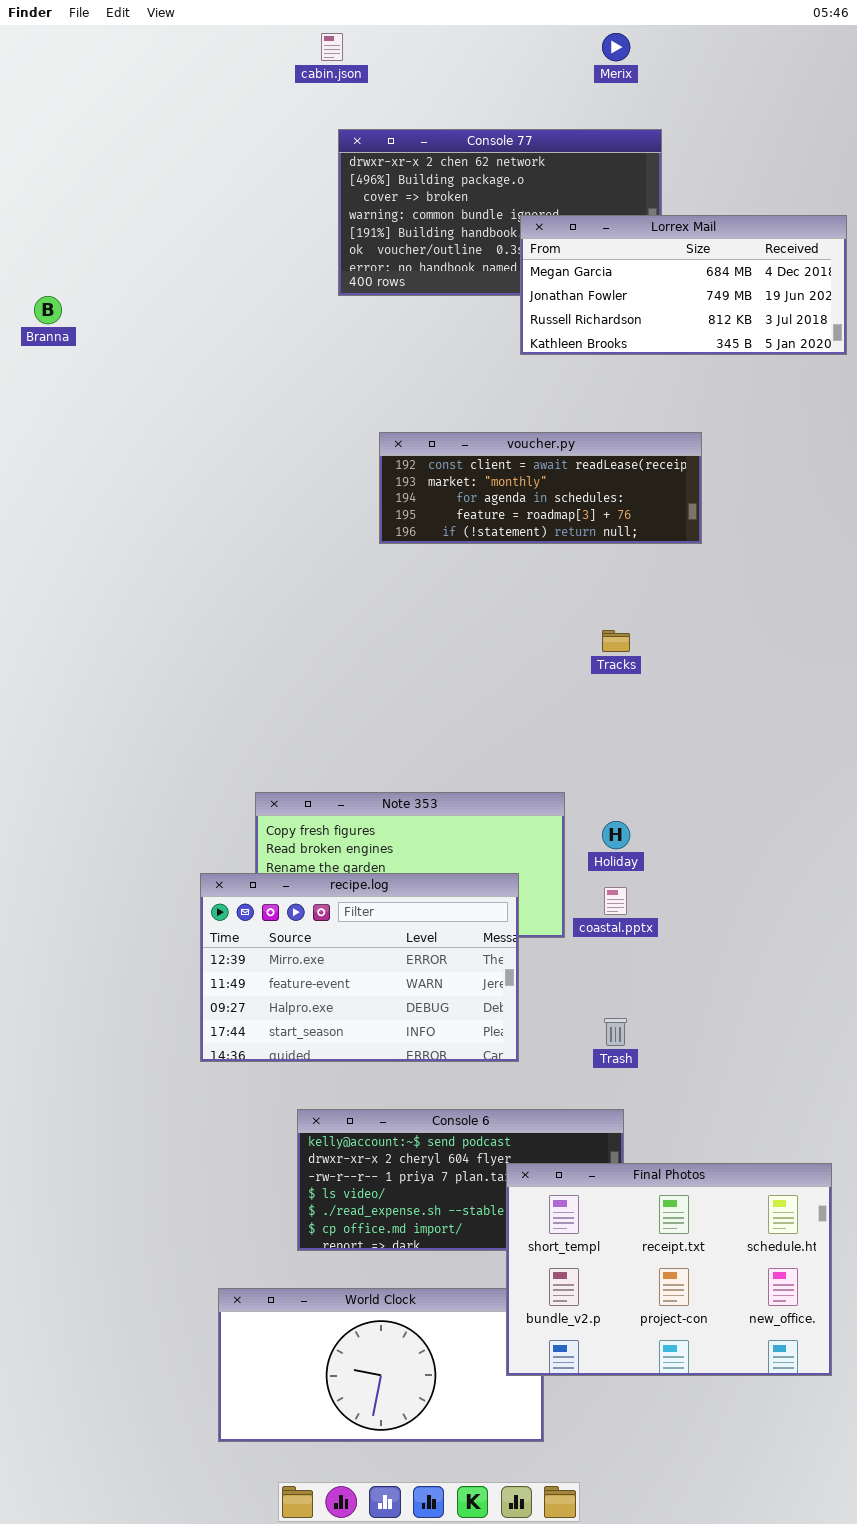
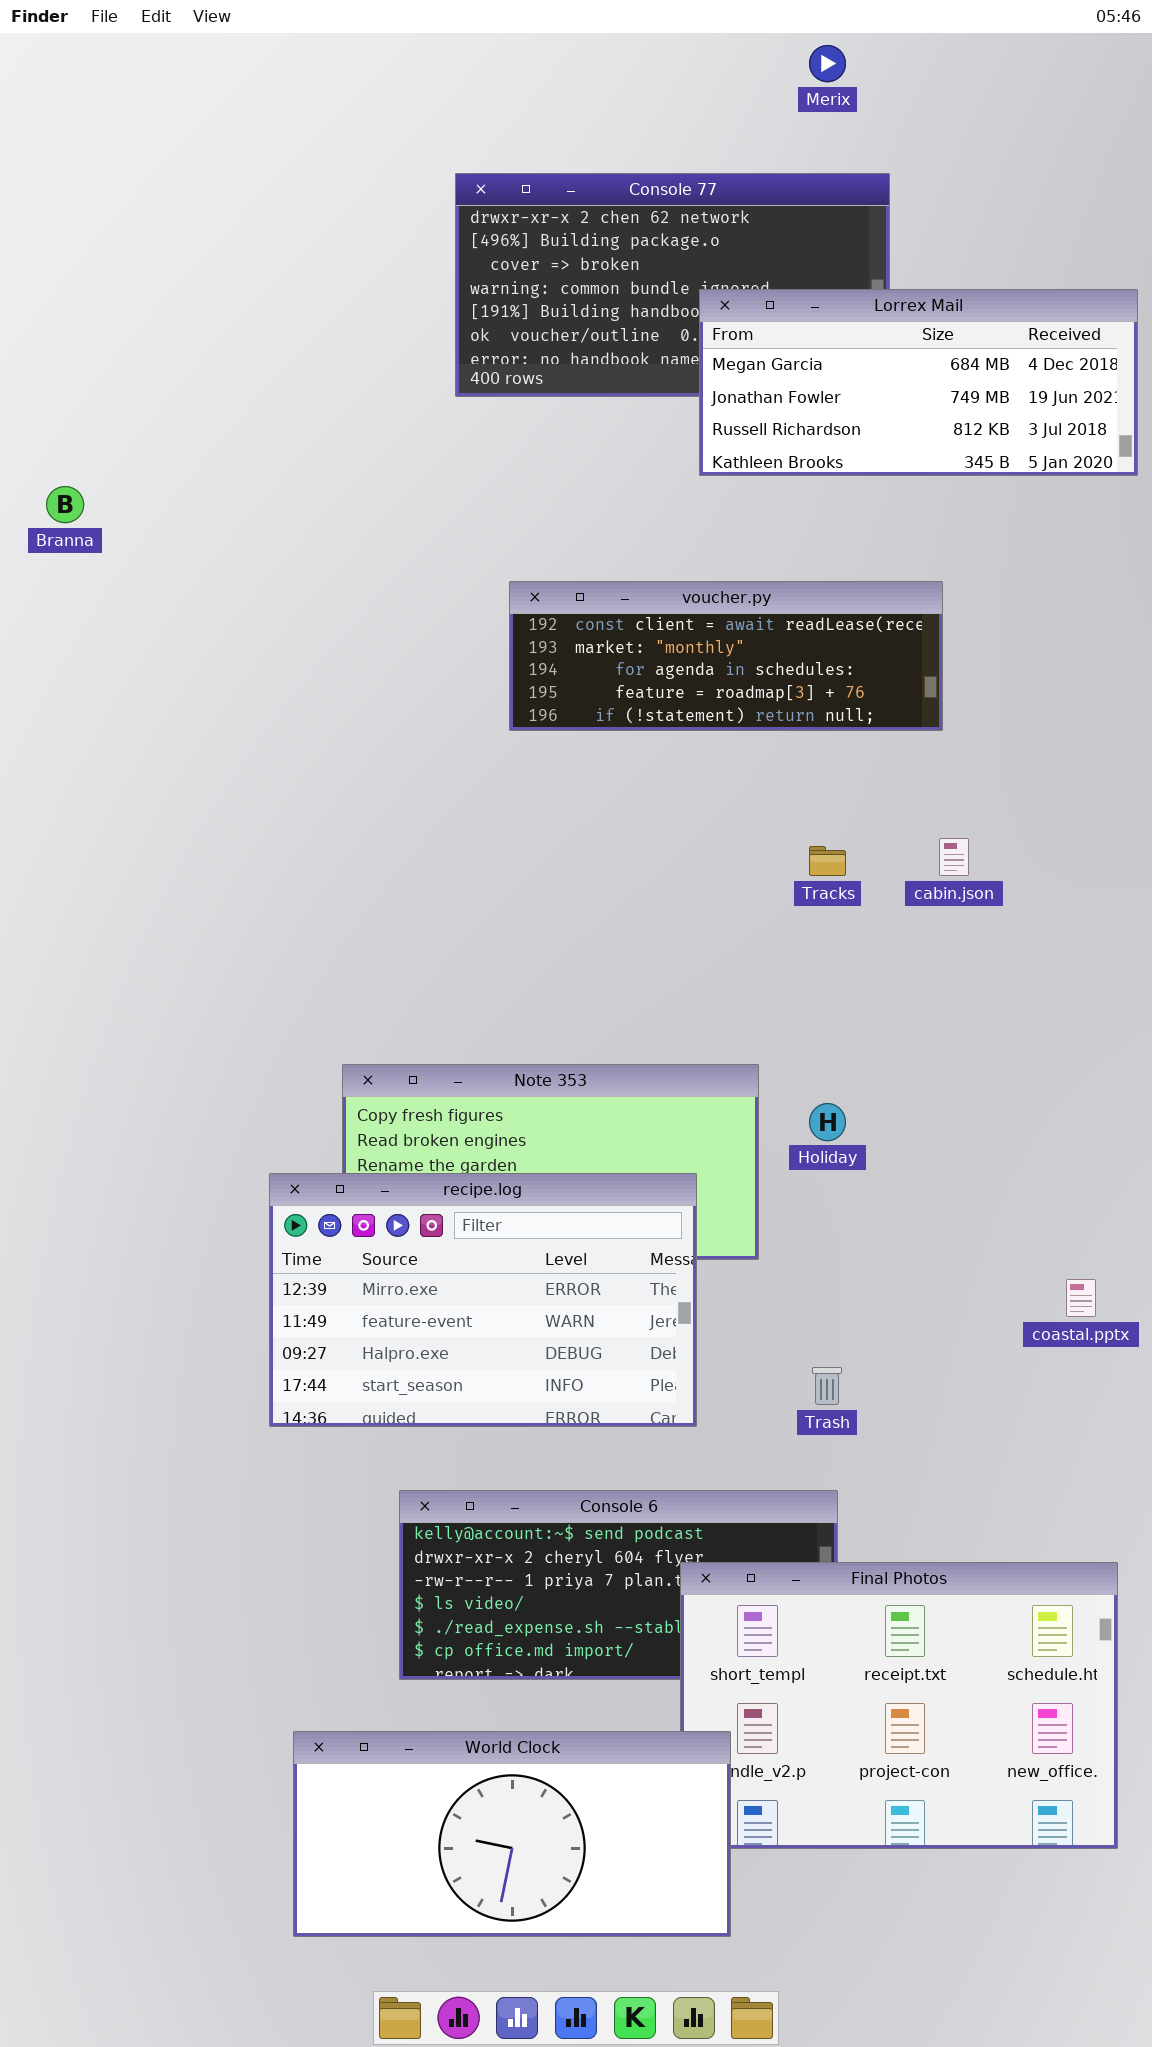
cabin.json: [321,33,343,61] -> [939,838,969,876], moved
Branna: [34,296,62,324] -> [46,486,84,523], moved
coastal.pptx: [604,887,627,915] -> [1066,1279,1096,1317], moved
World Clock: [218,1288,544,1442] -> [293,1731,731,1937], raised

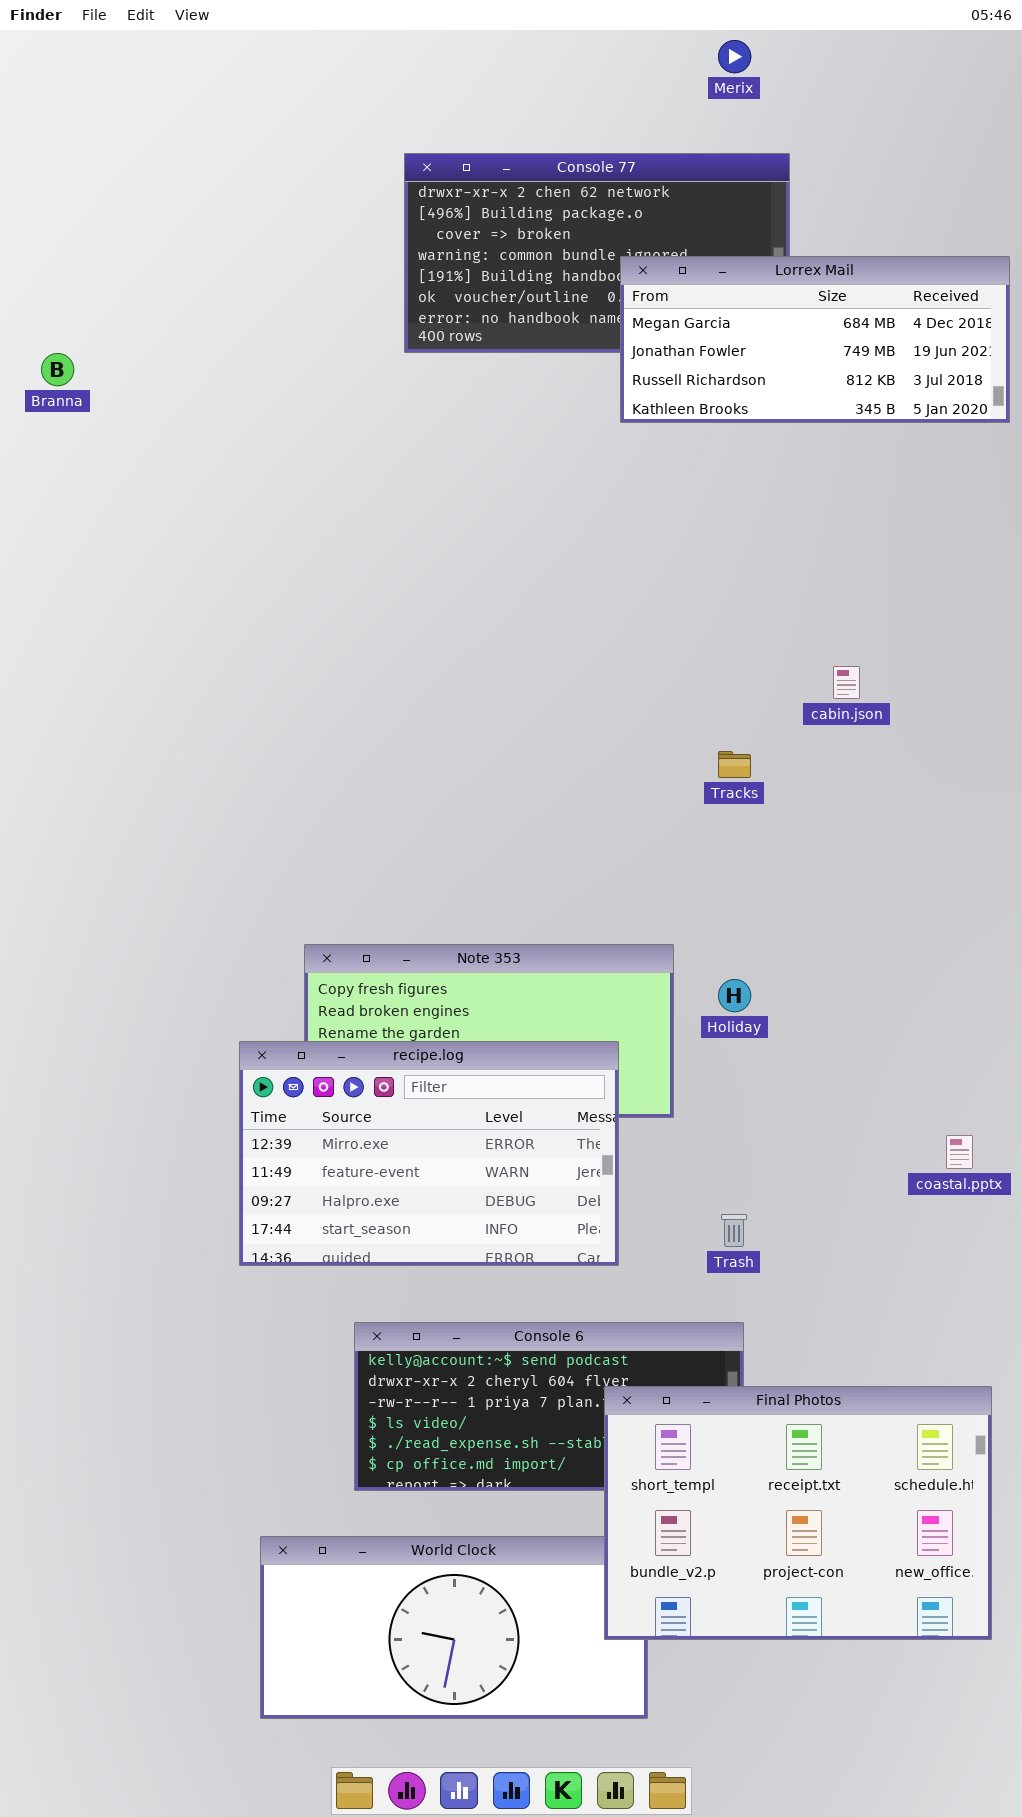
Branna: [46,486,84,523] -> [41,353,74,386], moved
voucher.py: [509,581,943,731] -> none, closed
cabin.json: [939,838,969,876] -> [833,666,860,699], moved
Final Photos: [680,1562,1118,1849] -> [604,1386,992,1640], raised

